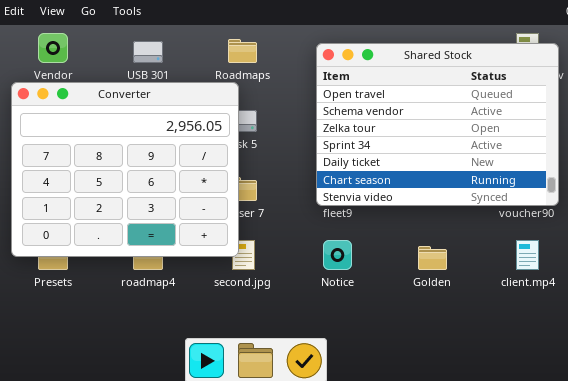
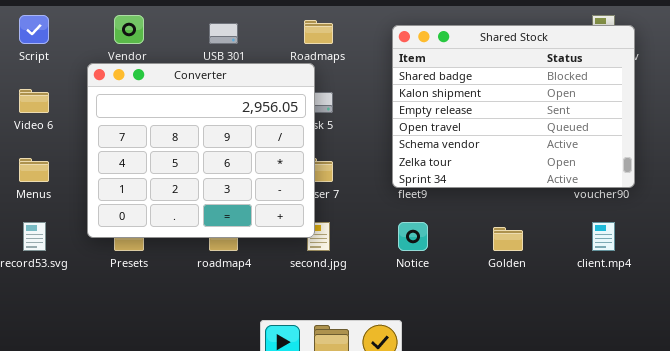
Shared Stock: [316,43,559,206] -> [392,25,635,188], scrolled up 3 rows

